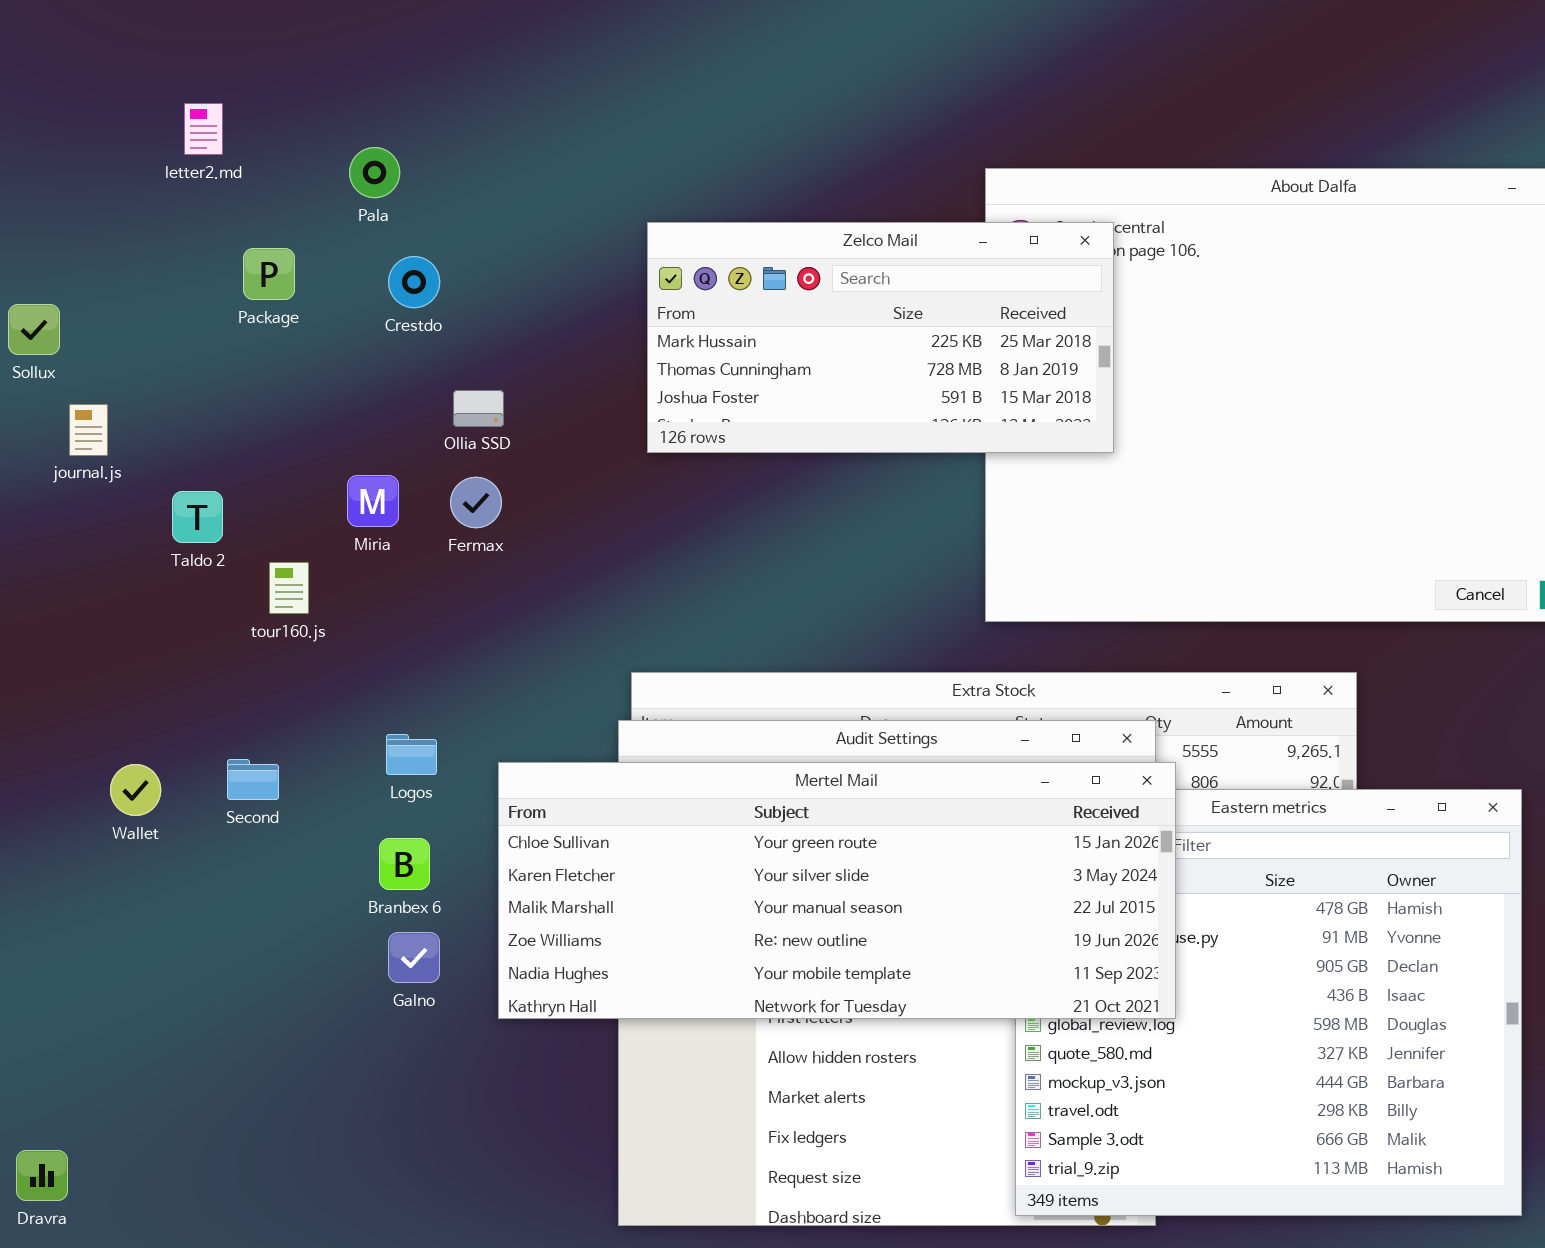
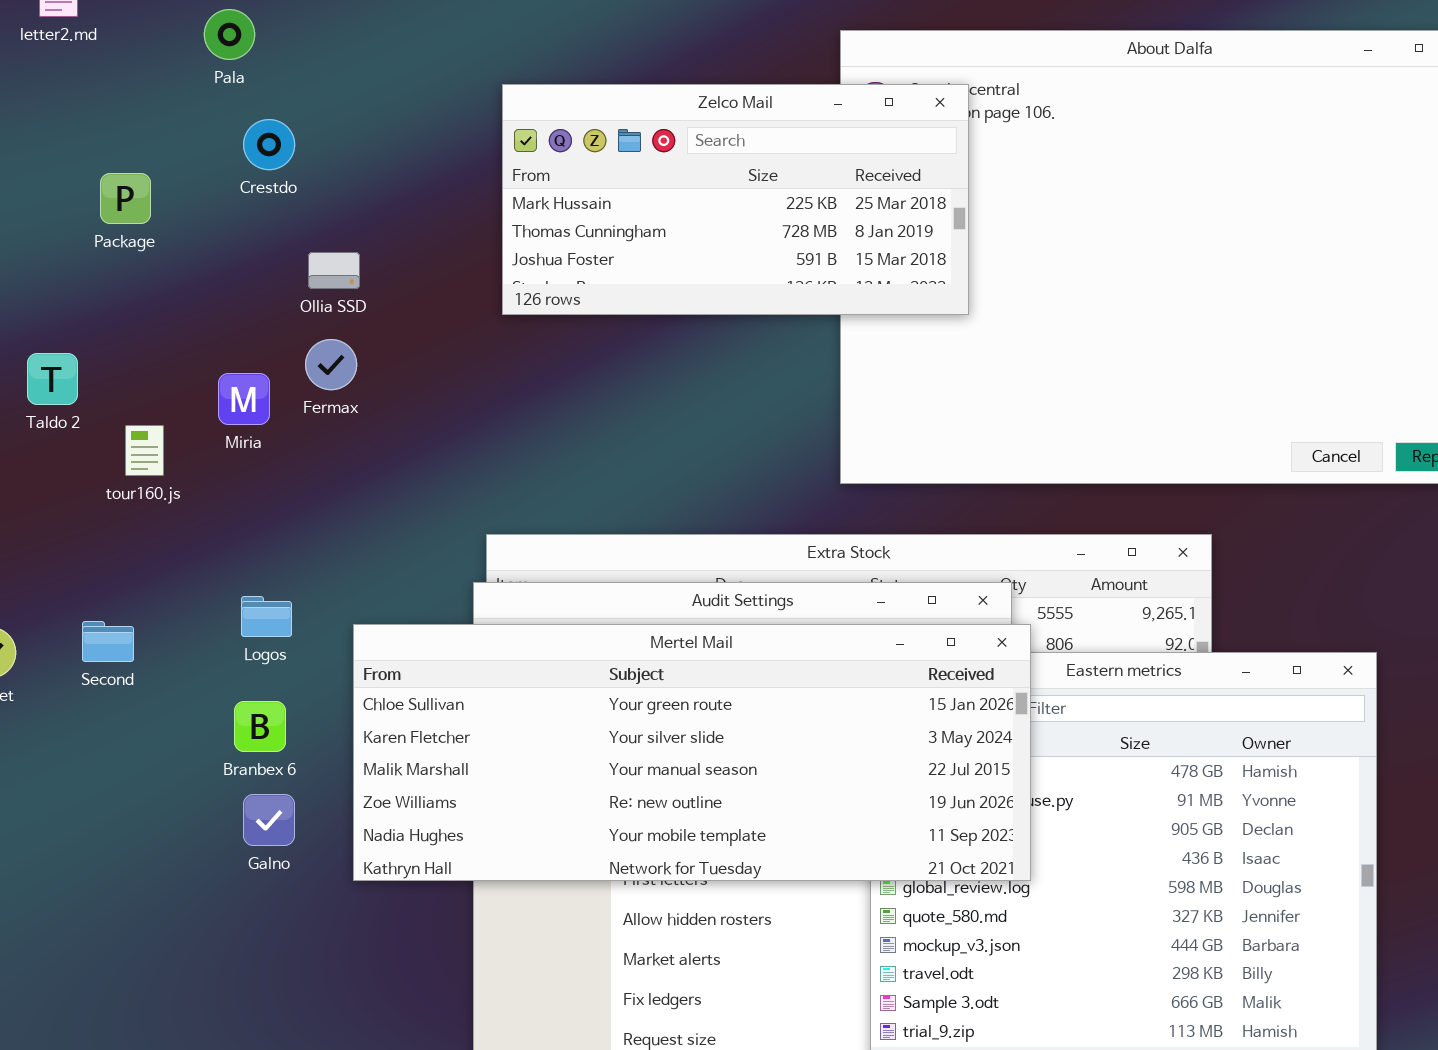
Package: [243,248,295,300] -> [100,173,151,224], moved
Miria: [347,475,399,527] -> [218,373,270,425], moved

